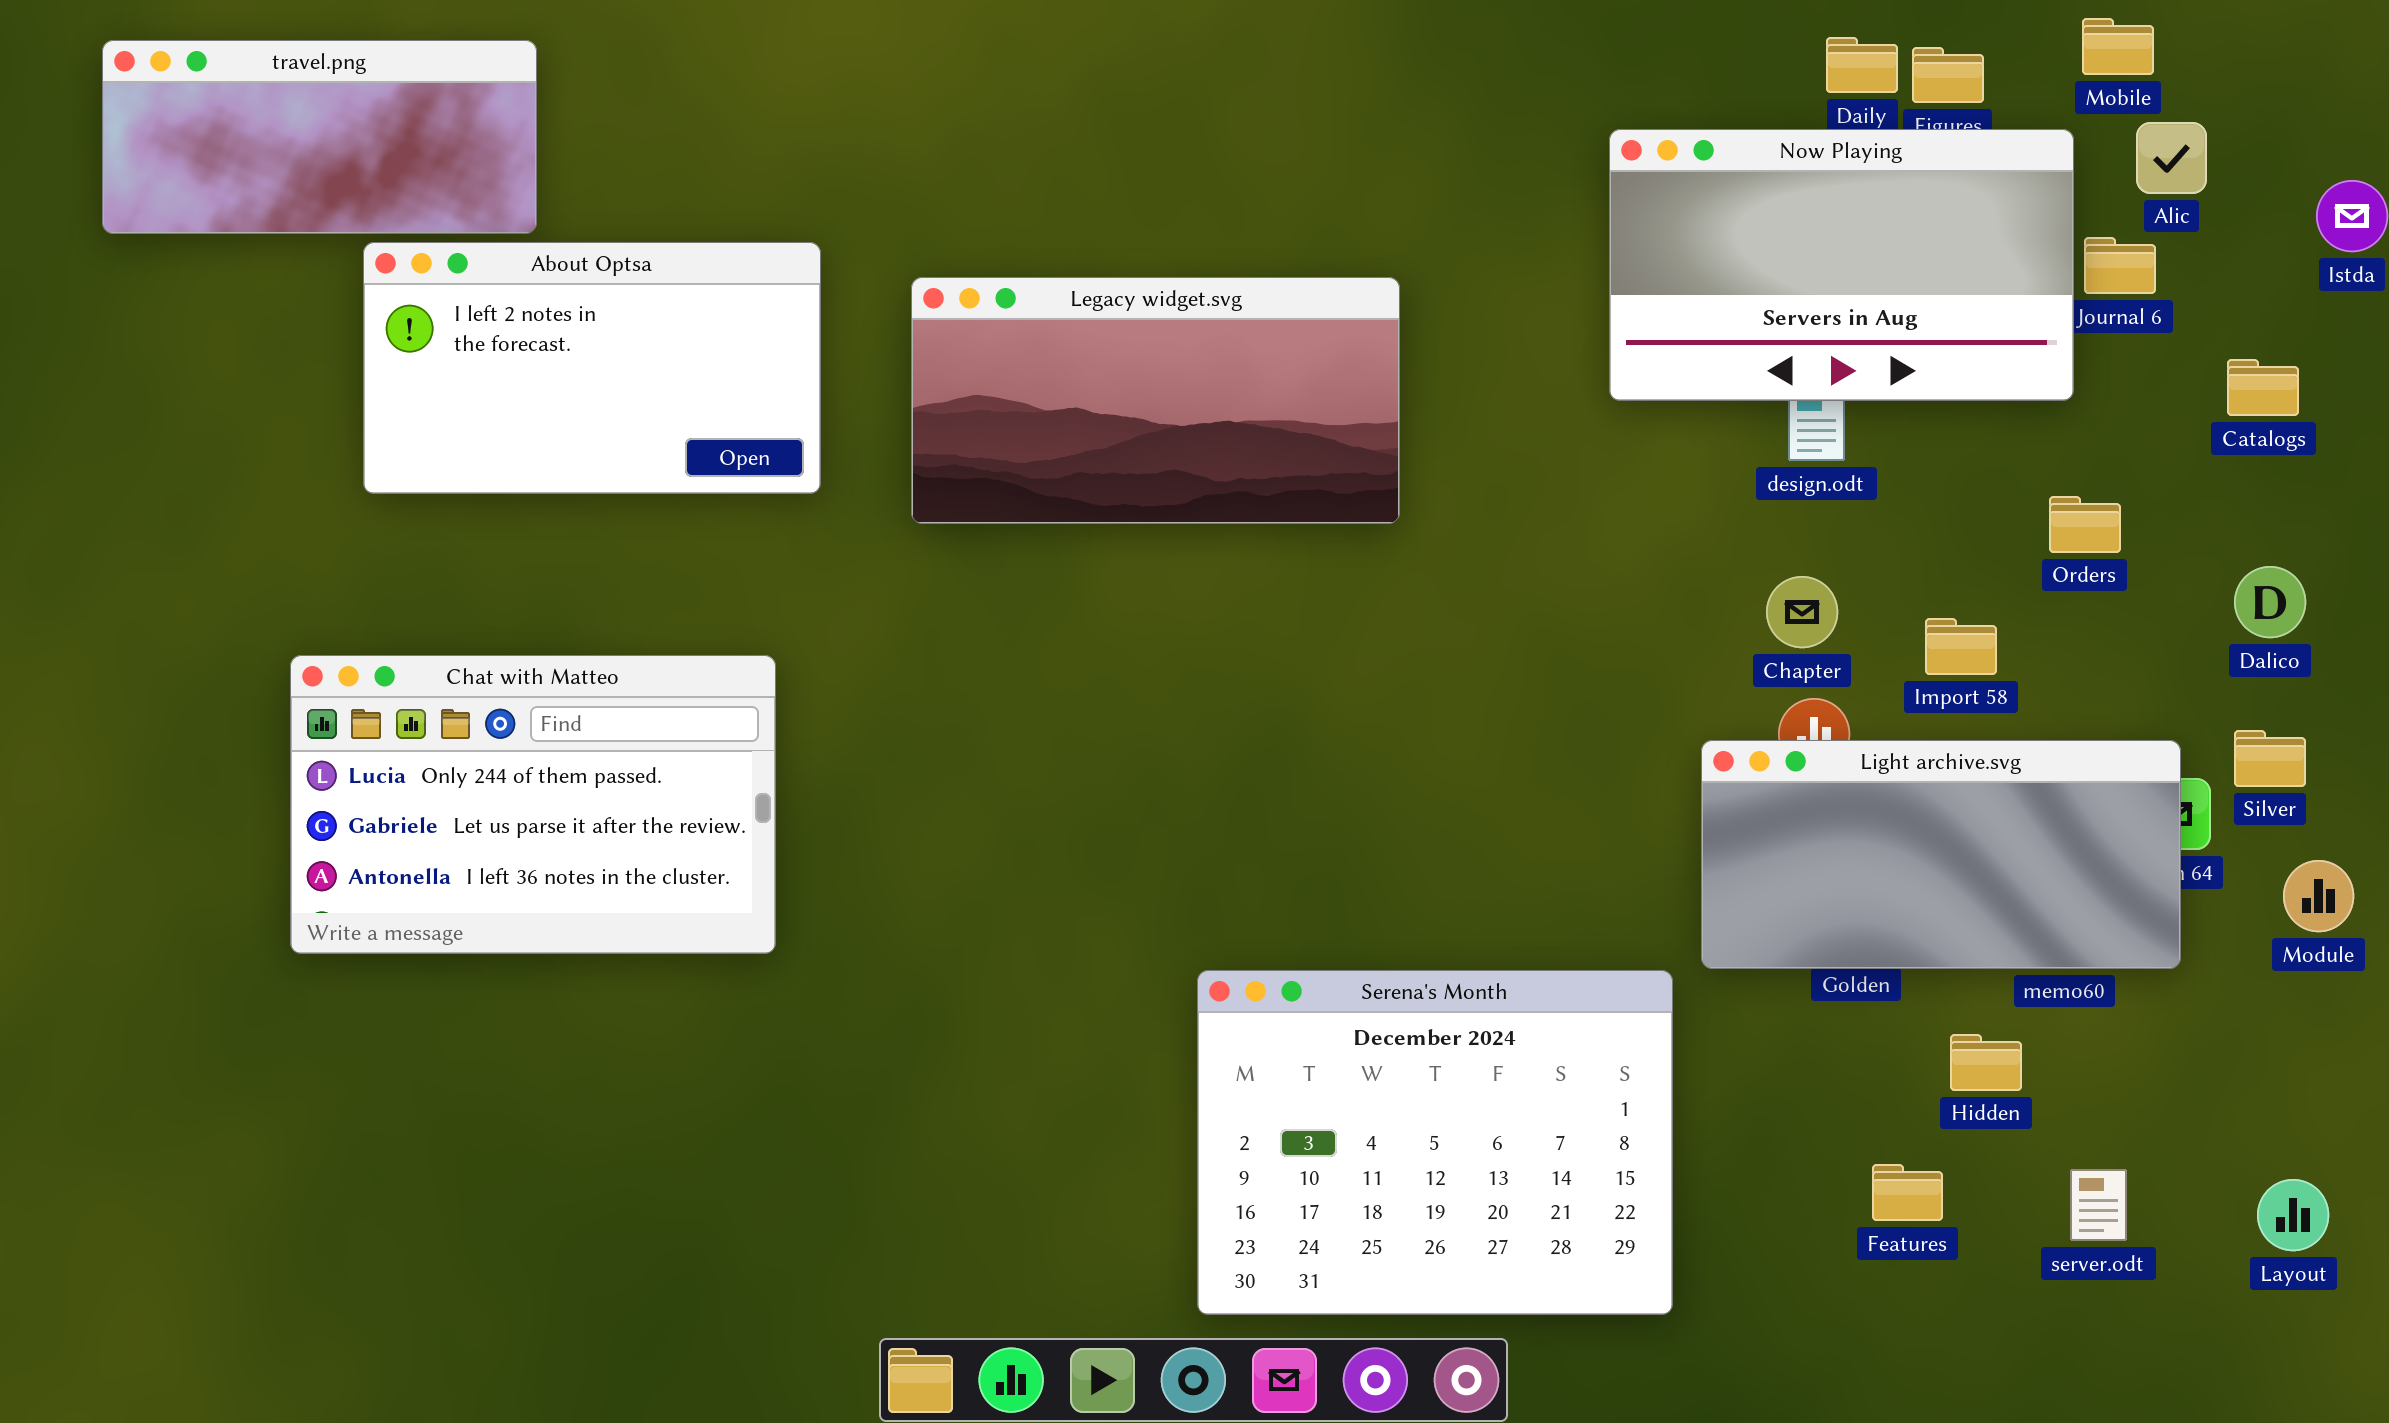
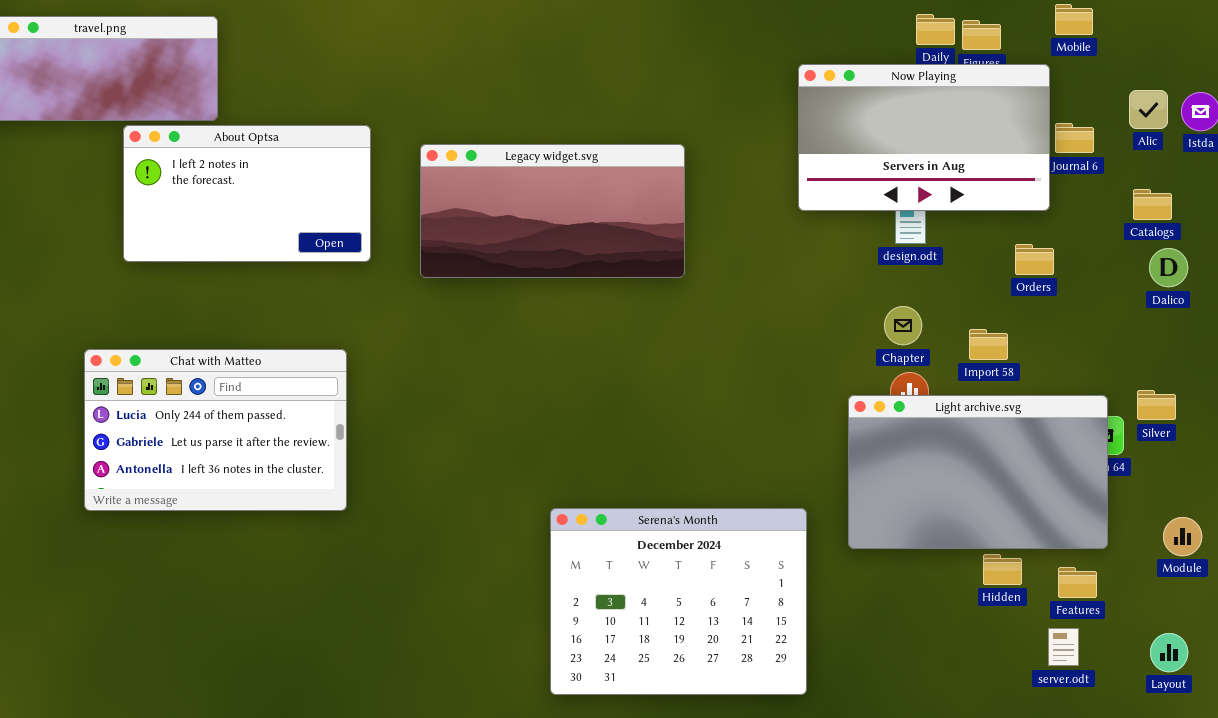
Alic: [2136,122,2207,194] -> [1129,90,1168,129], moved
Orders: [2049,496,2121,553] -> [1015,244,1054,275], moved
Dalico: [2234,566,2306,638] -> [1149,248,1188,287], moved
Light archive.svg: [1701,740,2181,969] -> [848,395,1108,549], resized
Module: [2283,860,2354,932] -> [1163,517,1202,556], moved
Serena's Month: [1197,970,1673,1315] -> [550,508,807,695], moved
Features: [1872,1164,1943,1221] -> [1058,567,1097,598], moved

